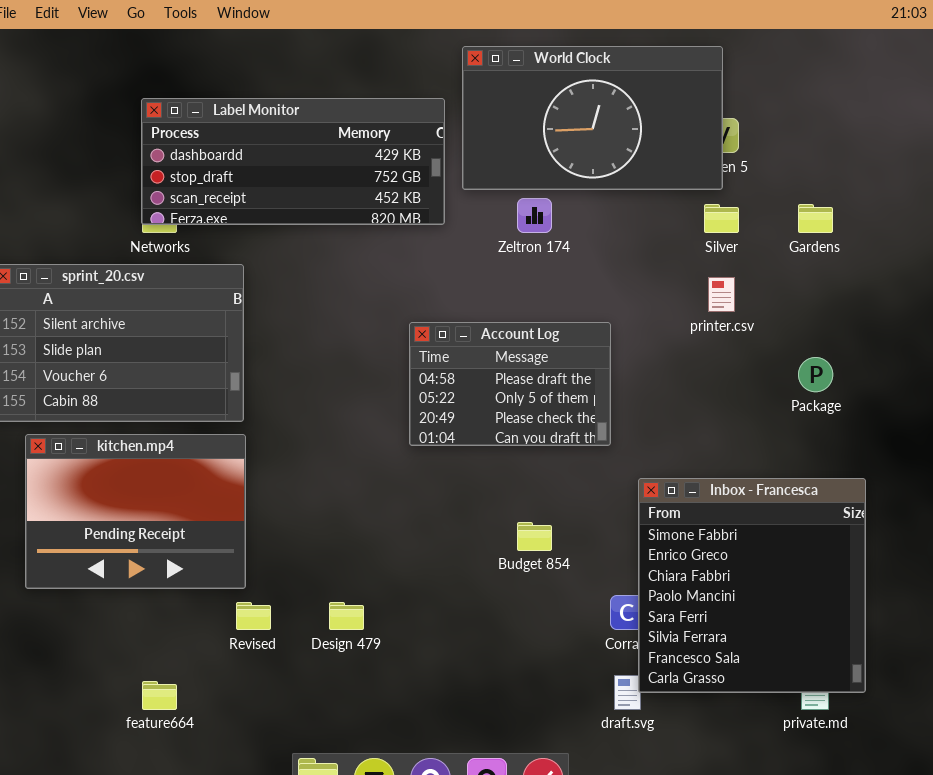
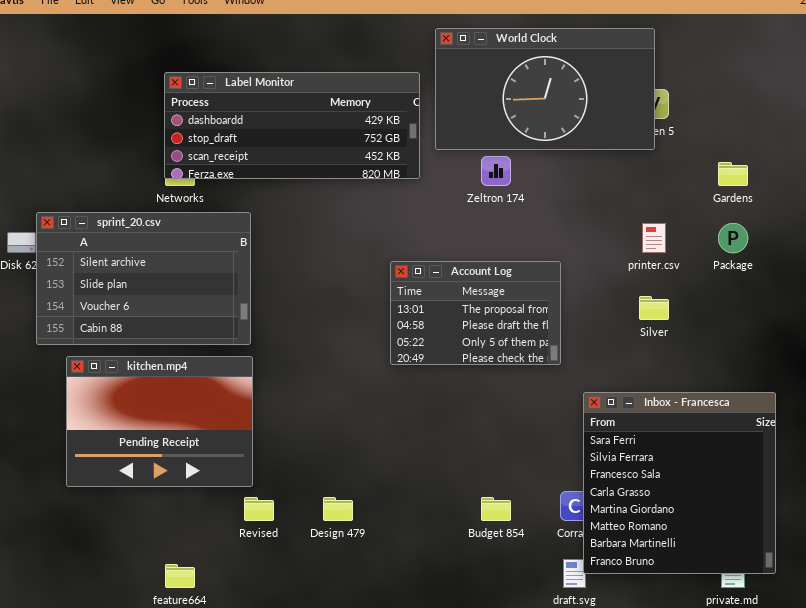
Silver: [704,204,739,233] -> [639,296,669,320], moved
Account Log: [409,322,611,446] -> [390,261,561,365], scrolled up 1 row
Package: [798,357,833,392] -> [718,223,748,253], moved
Inbox - Francesca: [638,478,866,693] -> [583,392,776,574], scrolled down 4 rows
Budget 854: [517,522,552,551] -> [481,497,511,521], moved

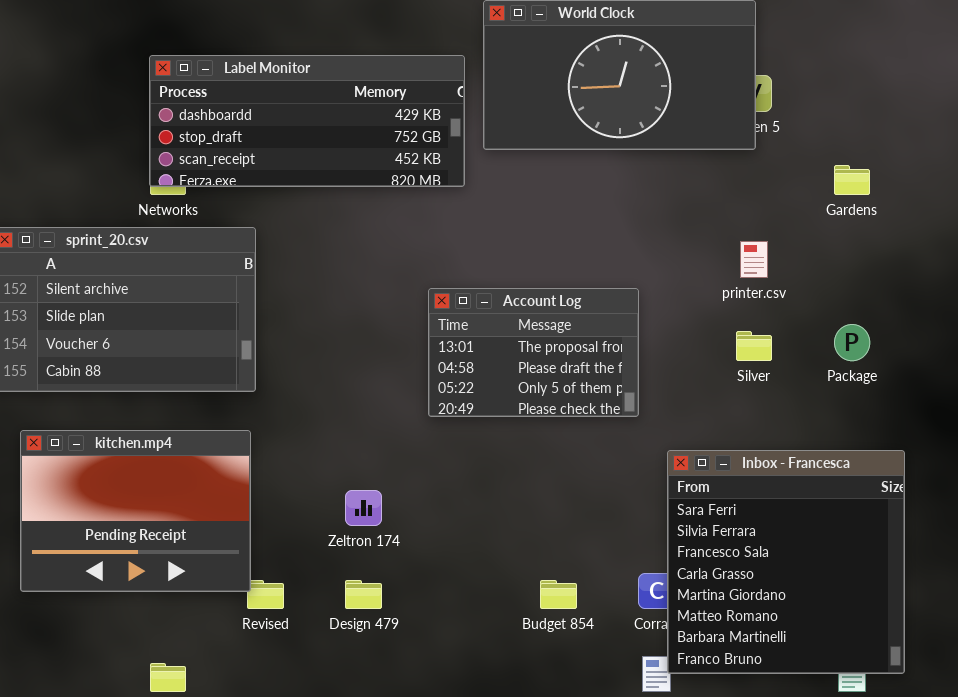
Zeltron 174: [481,156,511,186] -> [345,490,382,526], moved
Package: [718,223,748,253] -> [834,324,870,361], moved
kitchen.mp4: [66,356,253,487] -> [20,430,251,592], moved

